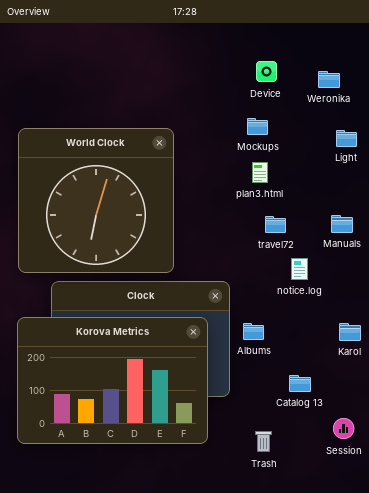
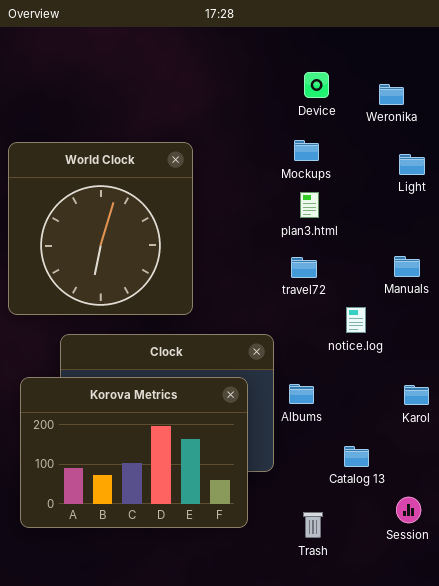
World Clock: [18,128,174,273] -> [8,142,193,315], moved
travel72: [265,216,286,233] -> [291,257,317,278], moved

